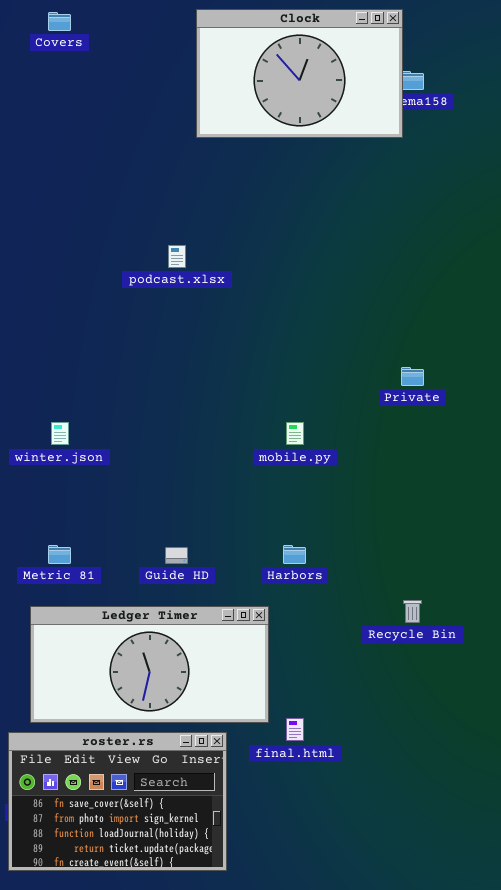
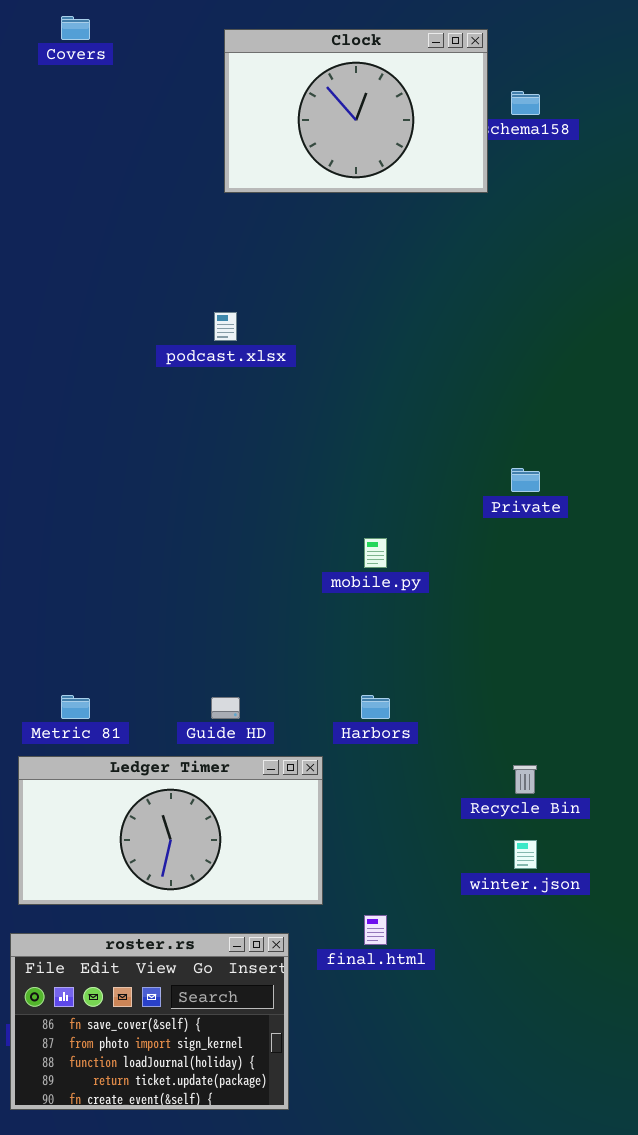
Clock: [196,9,403,138] -> [224,29,488,193], moved
winter.json: [51,422,69,445] -> [514,840,537,869], moved
Ledger Timer: [30,606,269,723] -> [18,756,323,905], moved

